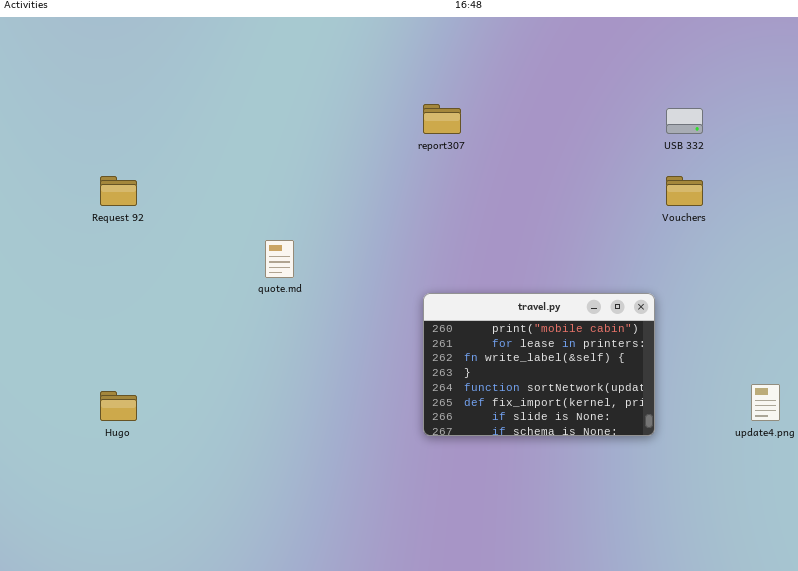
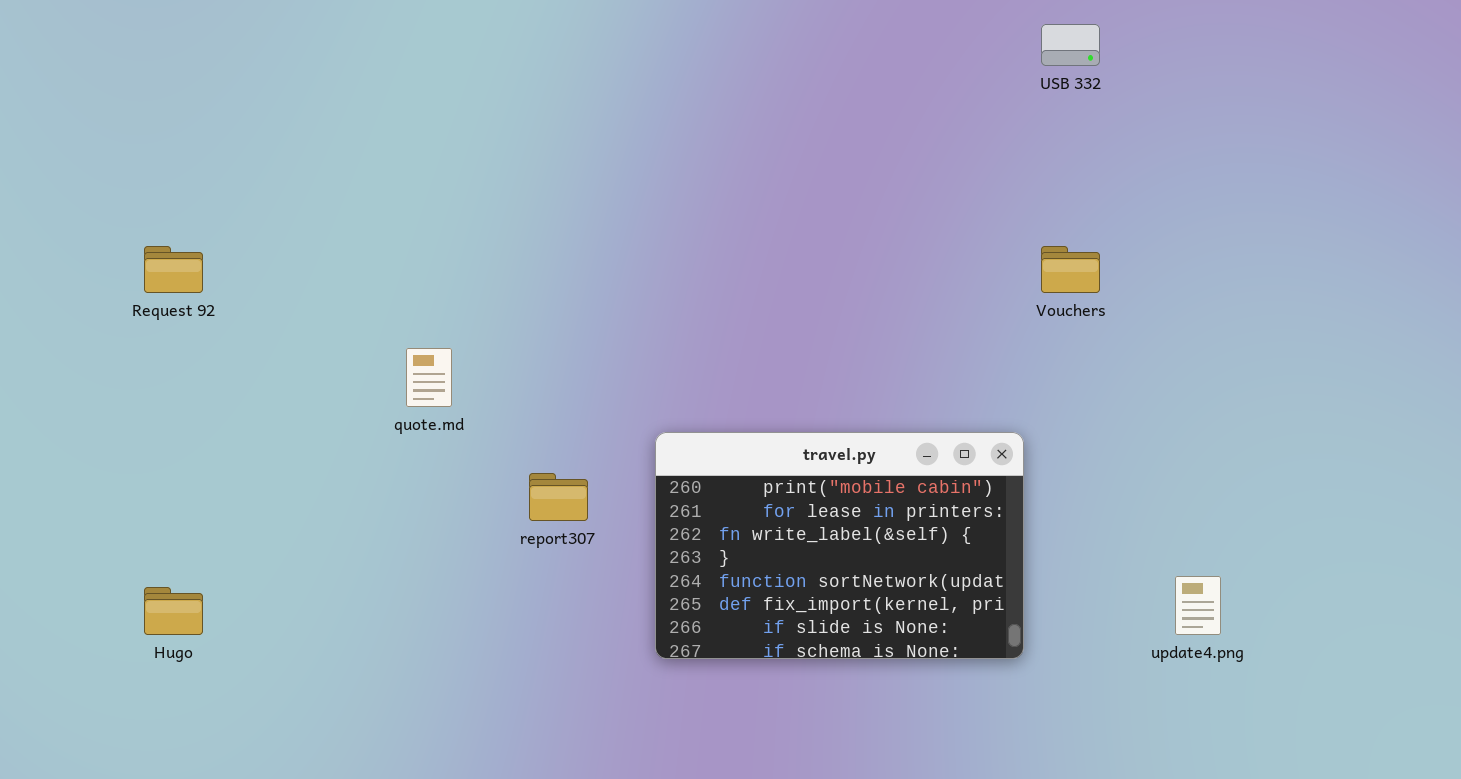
report307: [423,104,461,134] -> [529,473,588,521], moved
USB 332: [666,108,703,134] -> [1041,24,1100,66], moved

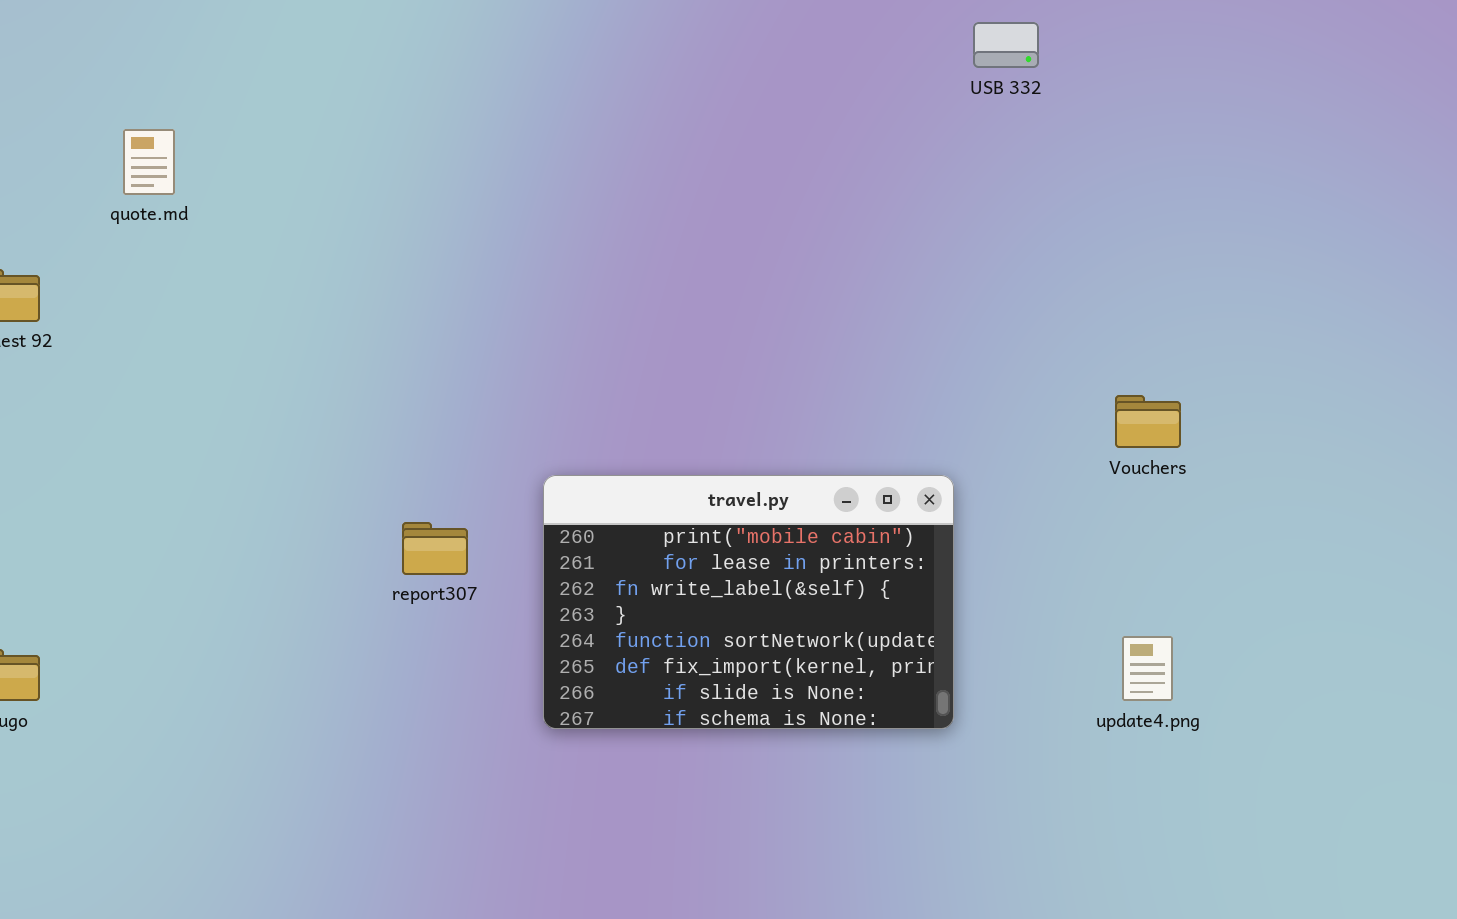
Vouchers: [1041,246,1100,293] -> [1115,395,1181,448], moved
quote.md: [406,348,452,407] -> [123,129,175,195], moved

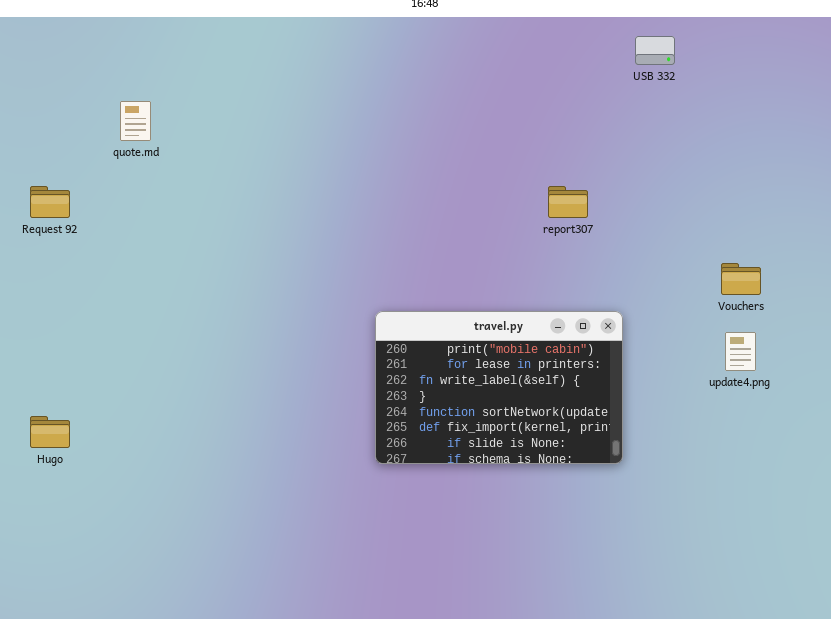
report307: [402,522,468,575] -> [548,186,588,218], moved
update4.png: [1122,636,1173,701] -> [725,332,756,371], moved

